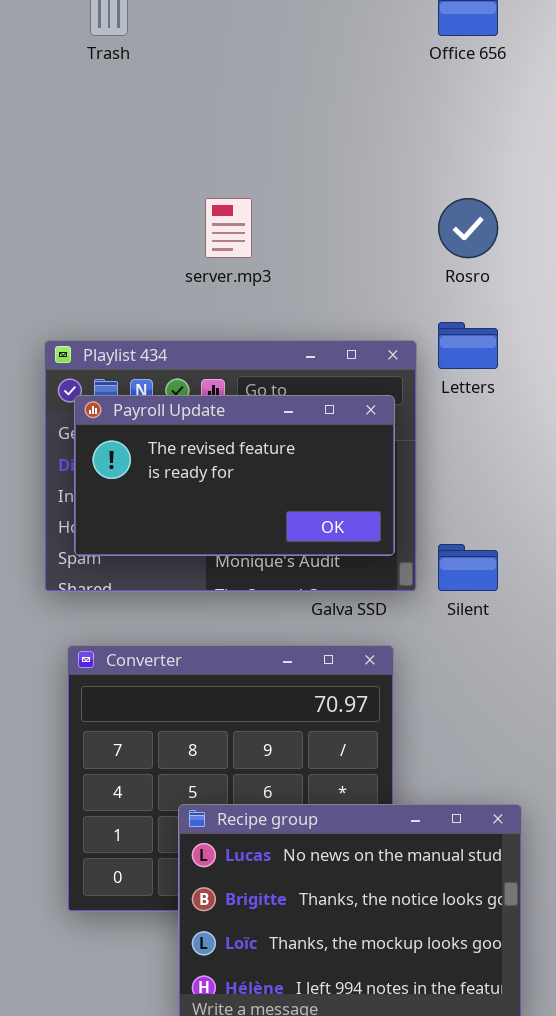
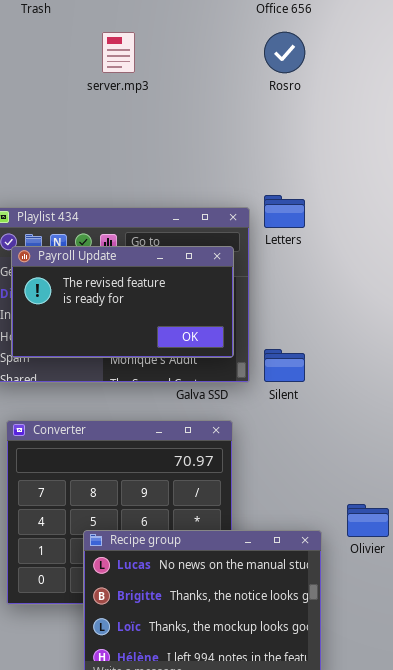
server.mp3: [205,198,252,258] -> [102,32,135,73], moved
Rosro: [438,198,498,258] -> [264,32,305,73], moved

